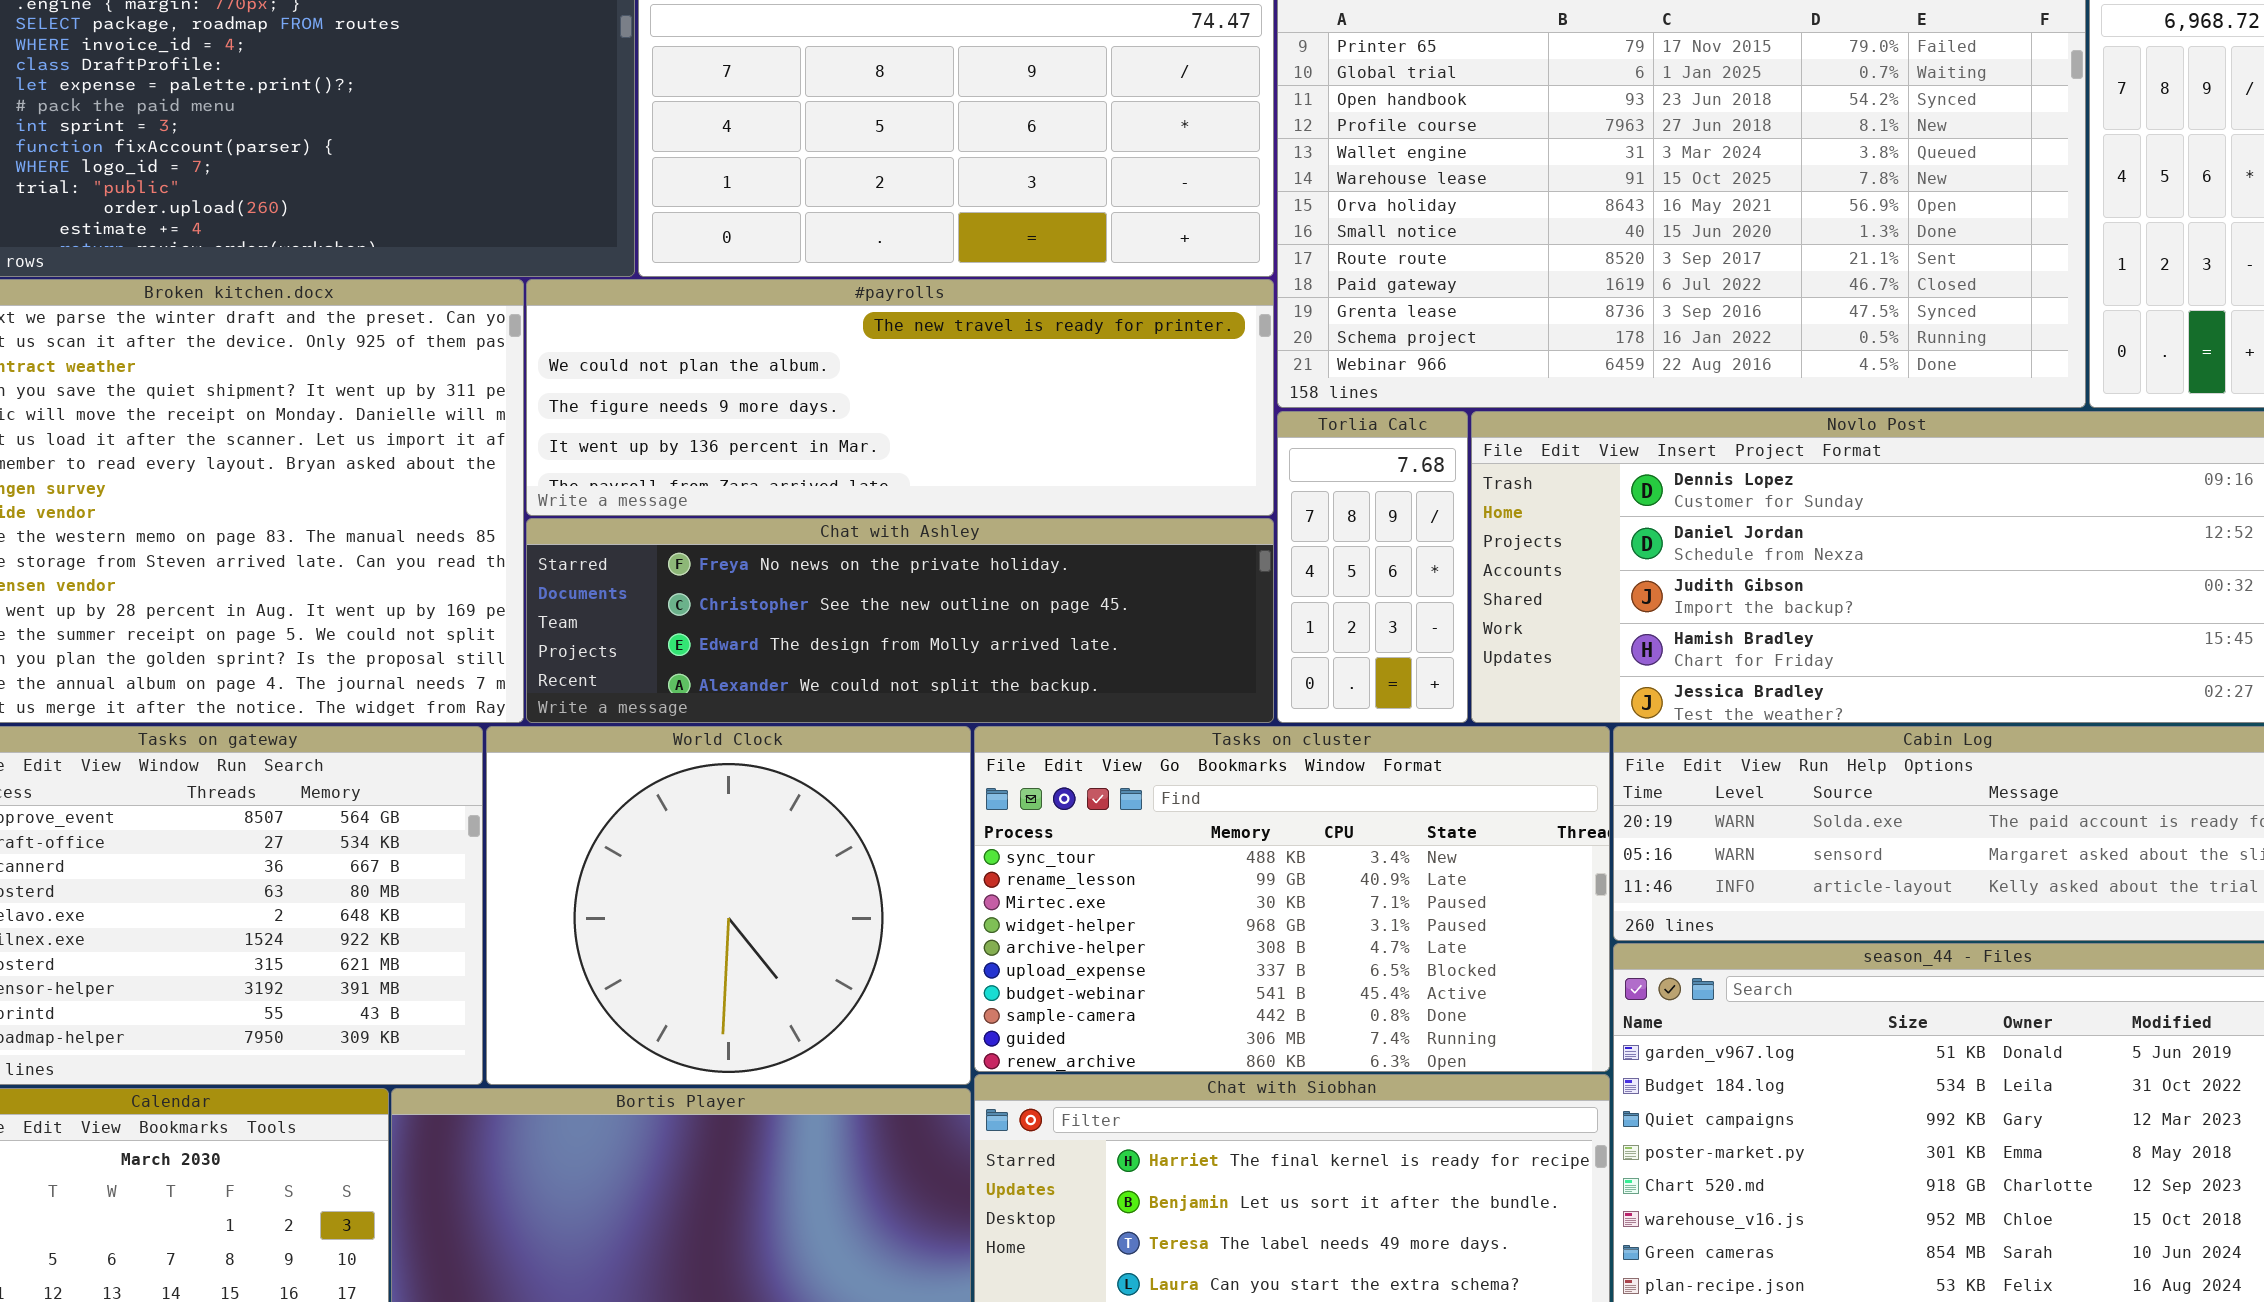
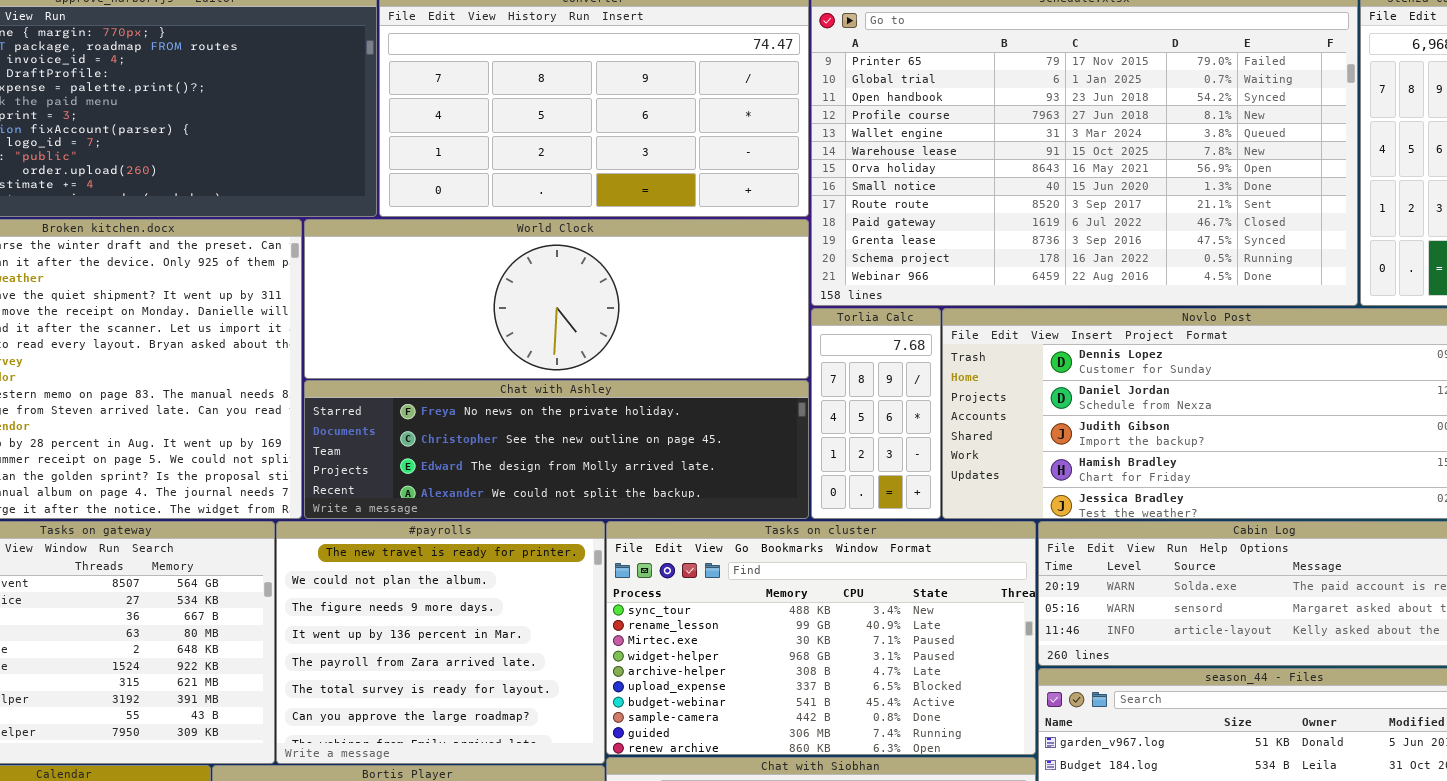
#payrolls: [526,279,1274,516] -> [276,521,605,764], moved, resized
World Clock: [486,726,971,1085] -> [304,219,809,379], moved, resized

